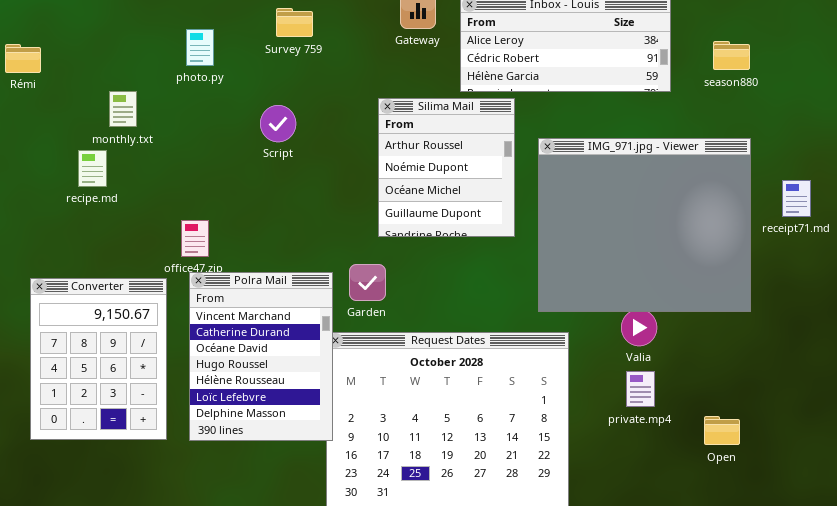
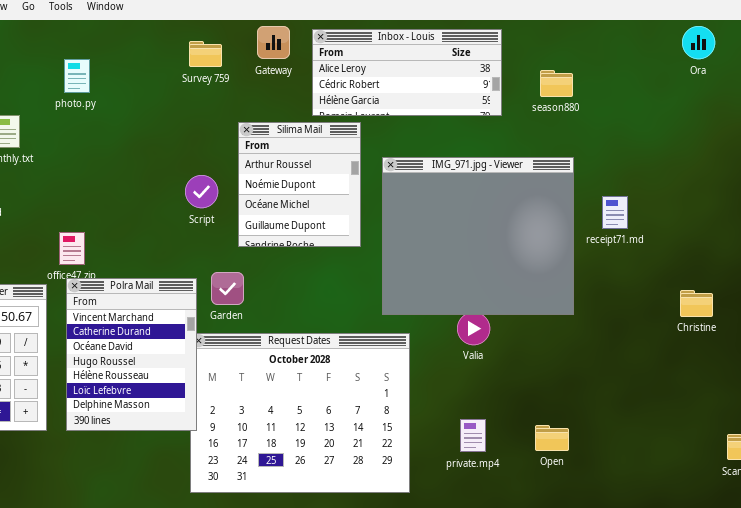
Survey 759: [276,8,313,37] -> [189,41,222,67], moved
Script: [260,105,296,142] -> [185,175,218,208], moved
private.mp4: [626,371,655,407] -> [460,419,486,452], moved
Open: [704,416,740,445] -> [535,425,569,451], moved

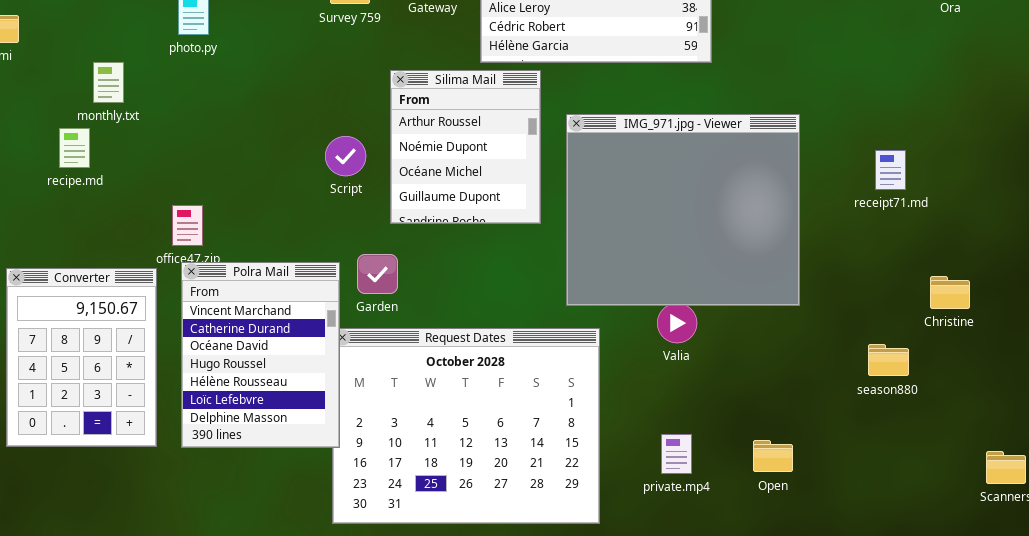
season880: [540,70,573,97] -> [868,344,909,376], moved
receipt71.md: [602,196,628,229] -> [875,150,906,190], moved

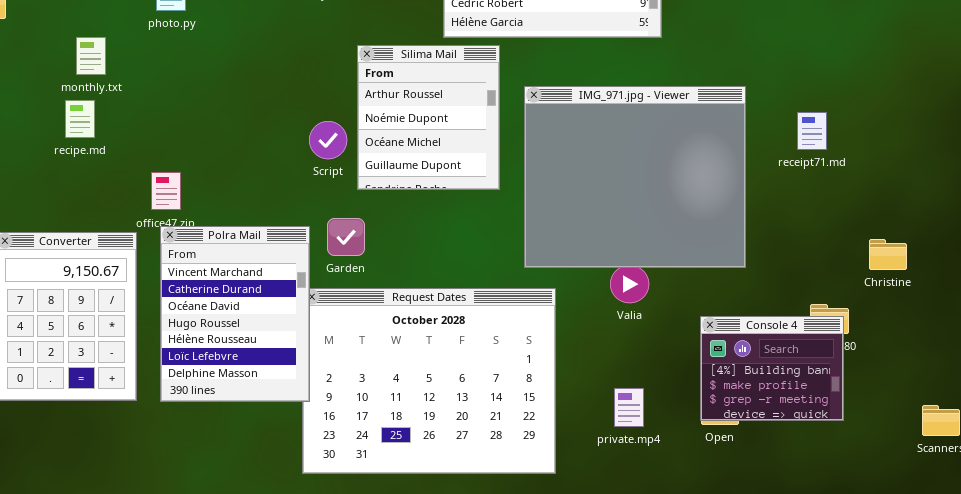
recipe.md: [59,128,90,168] -> [65,100,95,138], moved
Script: [325,136,366,176] -> [309,121,347,159], moved
receipt71.md: [875,150,906,190] -> [797,112,827,150], moved
Console 4: none -> [700,316,844,421], opened

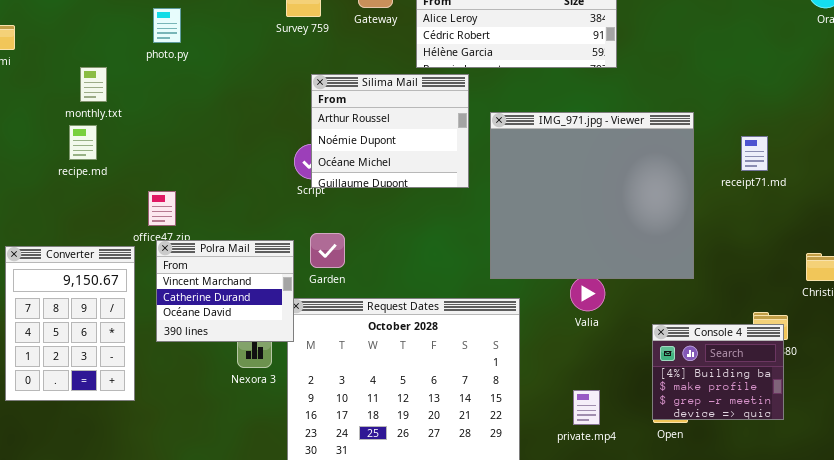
Silima Mail: [357,45,500,190] -> [311,74,469,188], resized
Polra Mail: [160,226,310,402] -> [156,240,294,342], resized

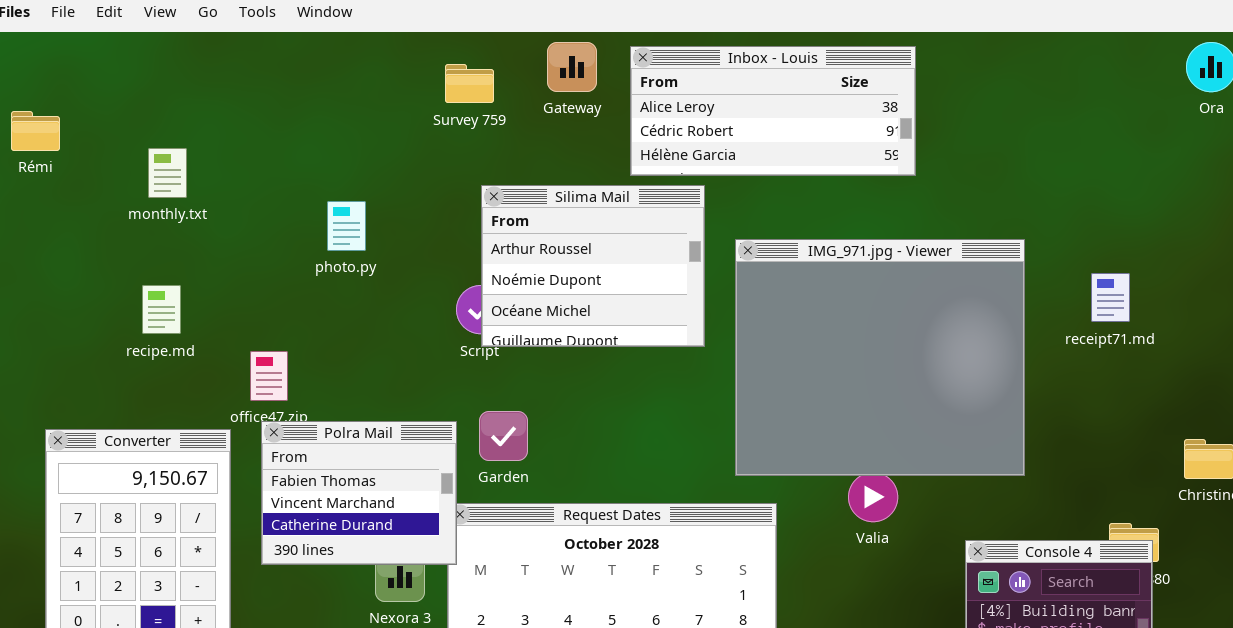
photo.py: [153,8,181,43] -> [327,201,366,251], moved
monthly.txt: [80,67,107,102] -> [148,148,187,198], moved
recipe.md: [69,125,97,160] -> [142,285,181,334], moved
Polra Mail: [156,240,294,342] -> [261,421,457,565], scrolled up 1 row

